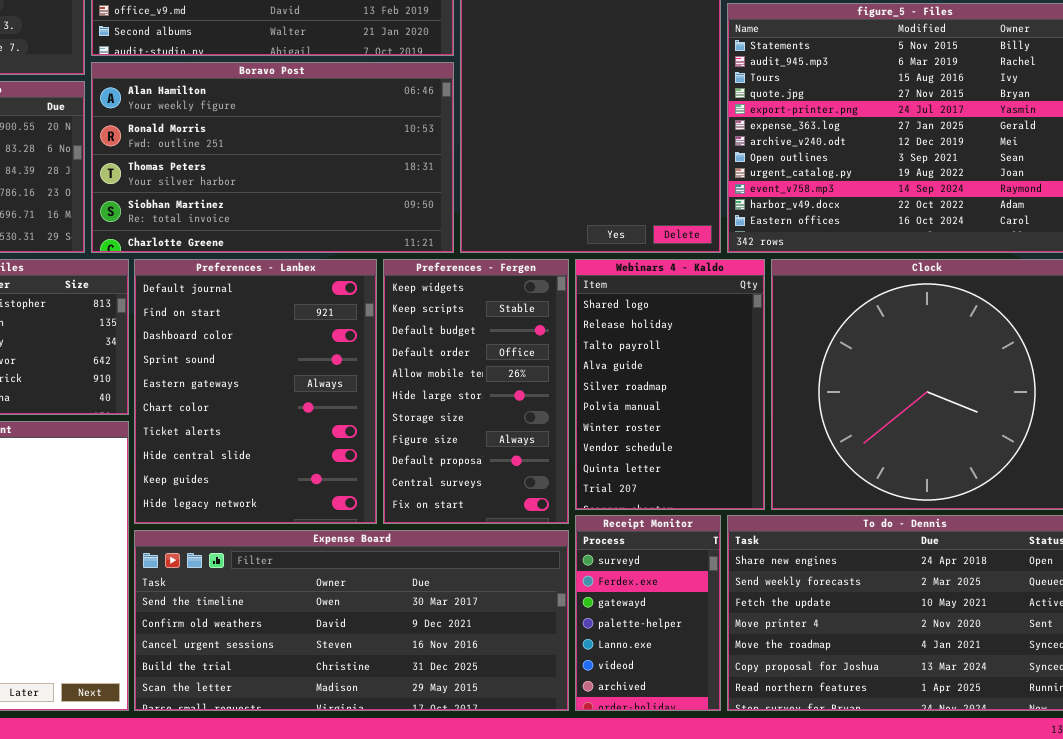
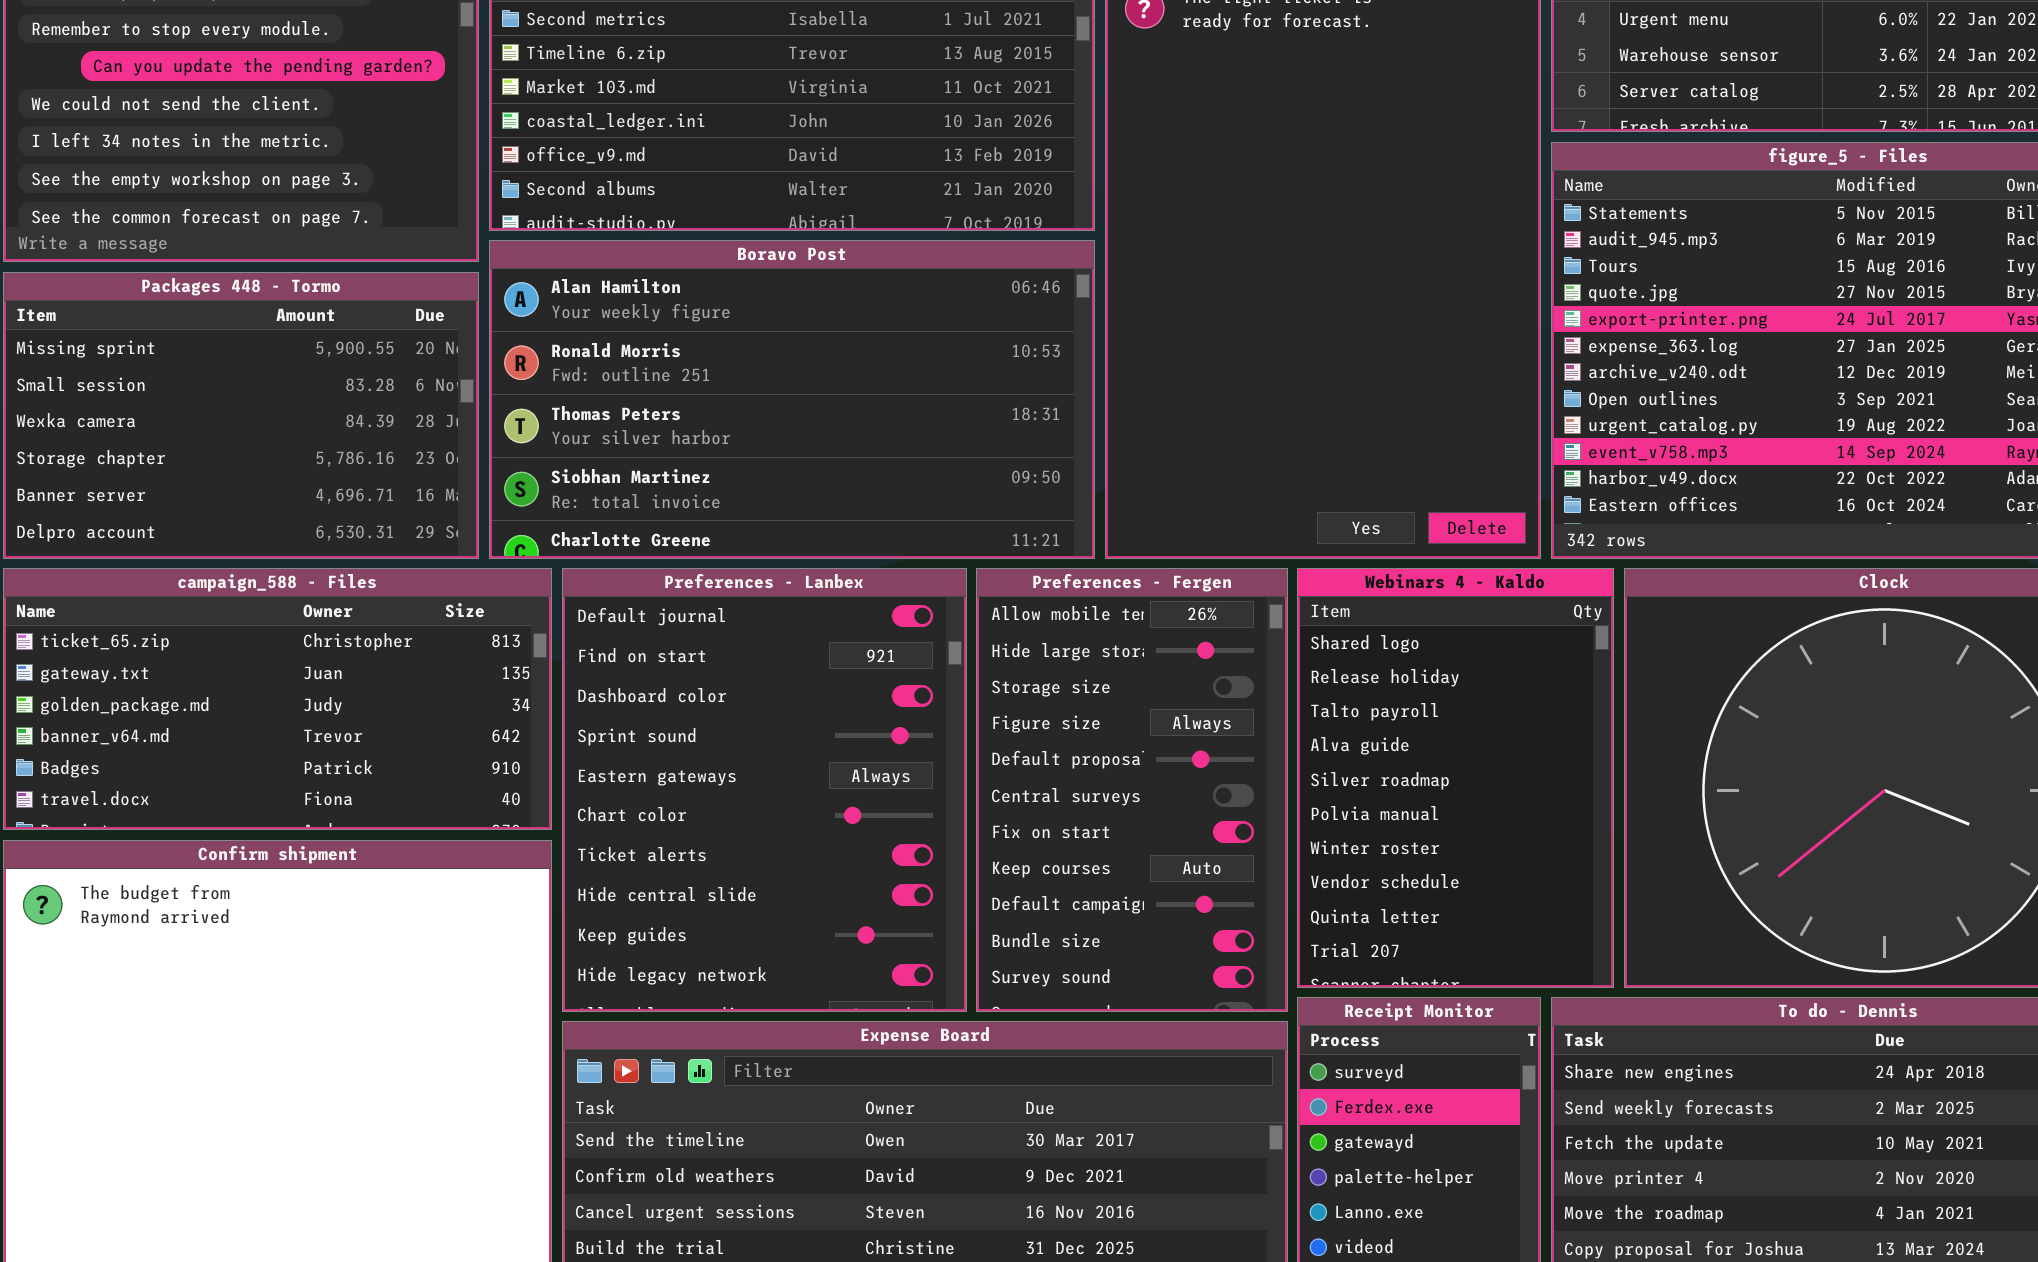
Preferences - Fergen: [383,259,569,524] -> [976,568,1288,1012], scrolled down 4 rows

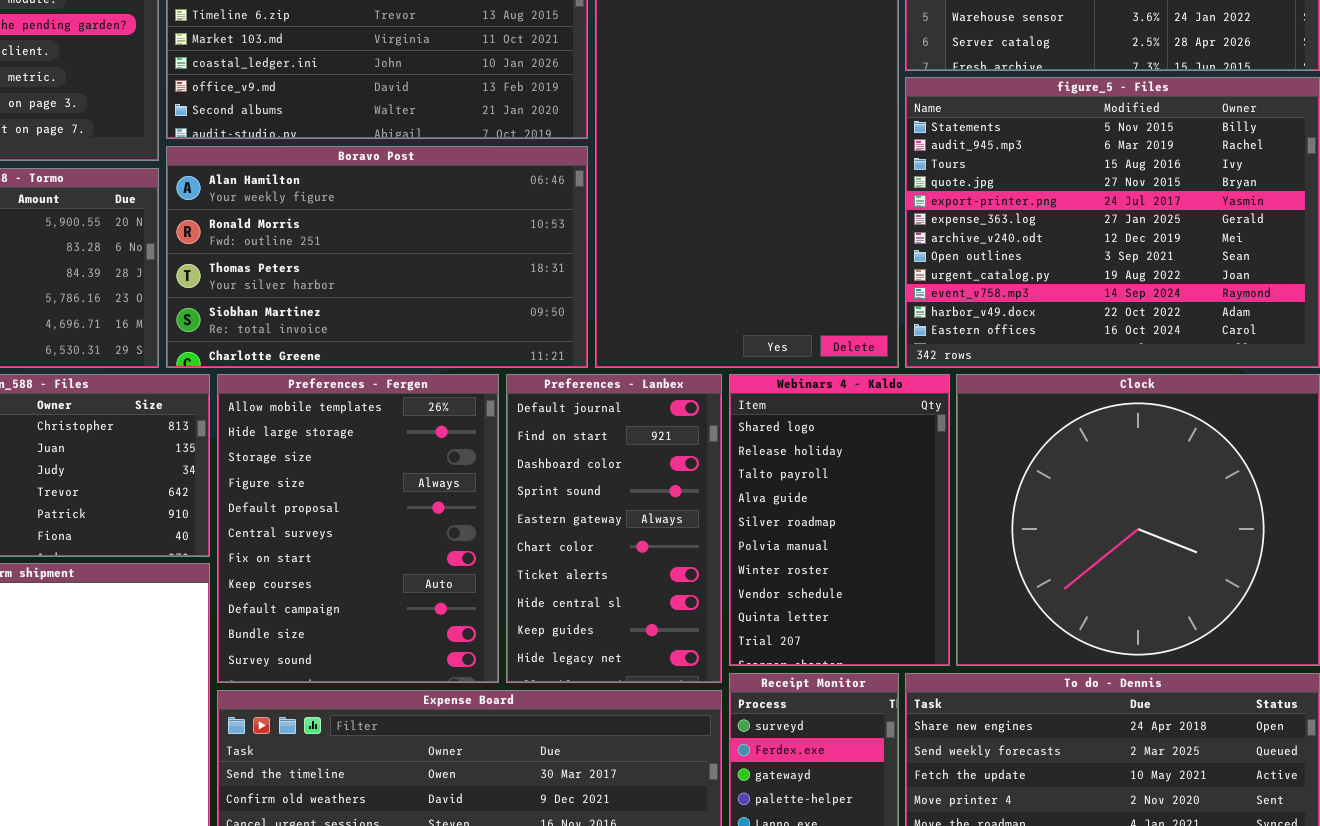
Preferences - Lanbex: [562,568,967,1012] -> [506,374,722,683], moved, resized
Preferences - Fergen: [976,568,1288,1012] -> [217,374,499,683], moved, resized

